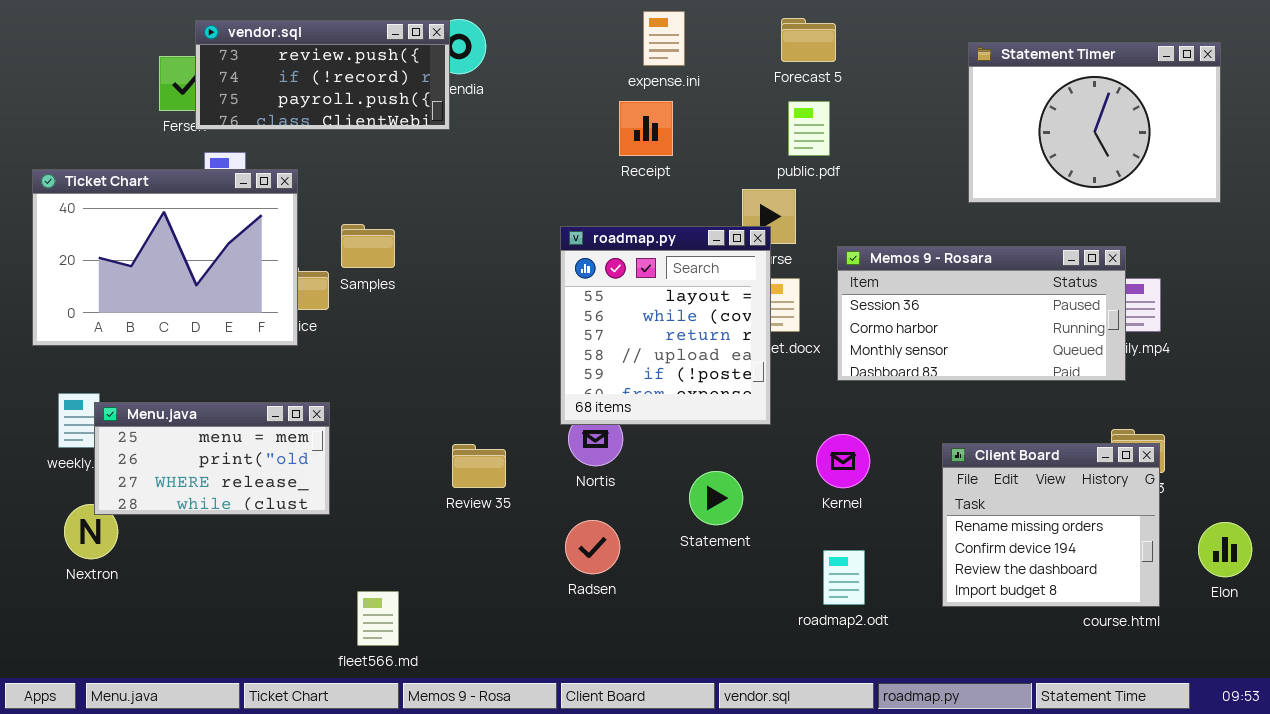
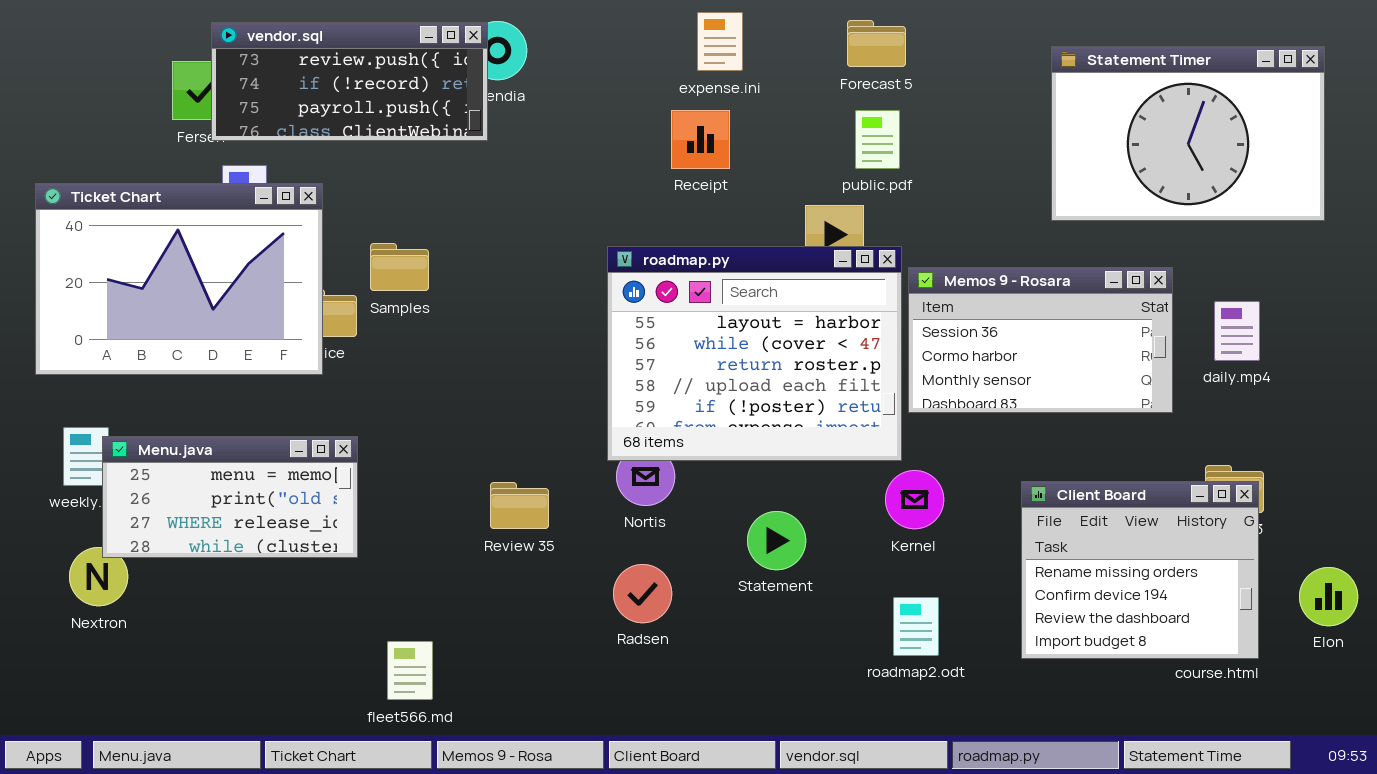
roadmap.py: [560,226,771,425] -> [607,246,902,461], resized
Memos 9 - Rosara: [837,246,1126,381] -> [908,267,1173,413], resized

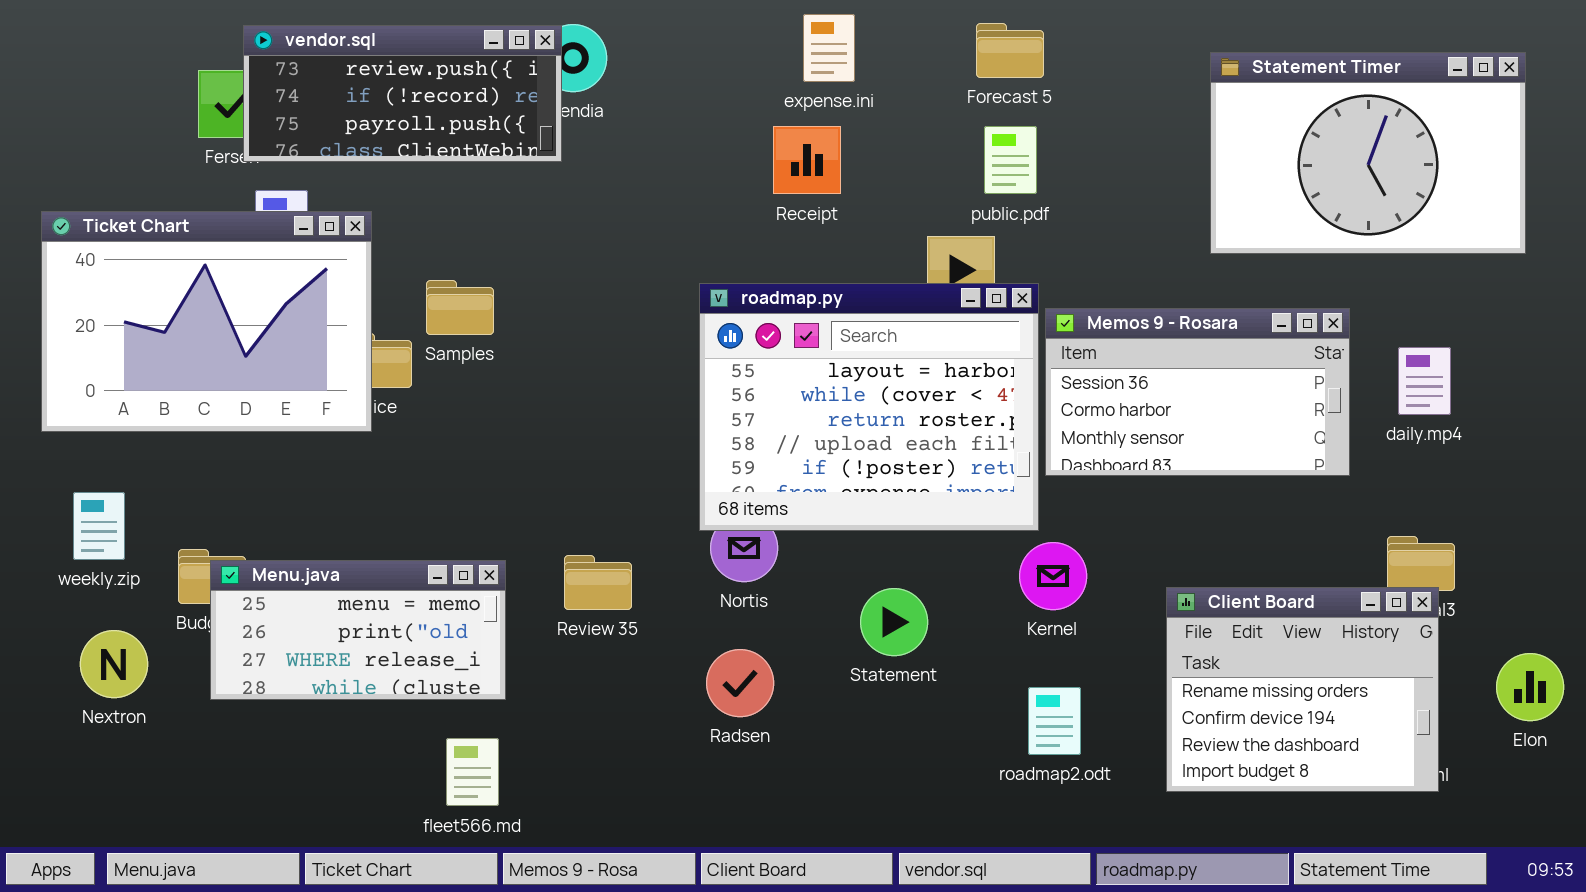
Menu.java: [102,436,358,558] -> [210,560,506,700], moved
Client Board: [1021,481,1259,659] -> [1166,587,1439,792], moved

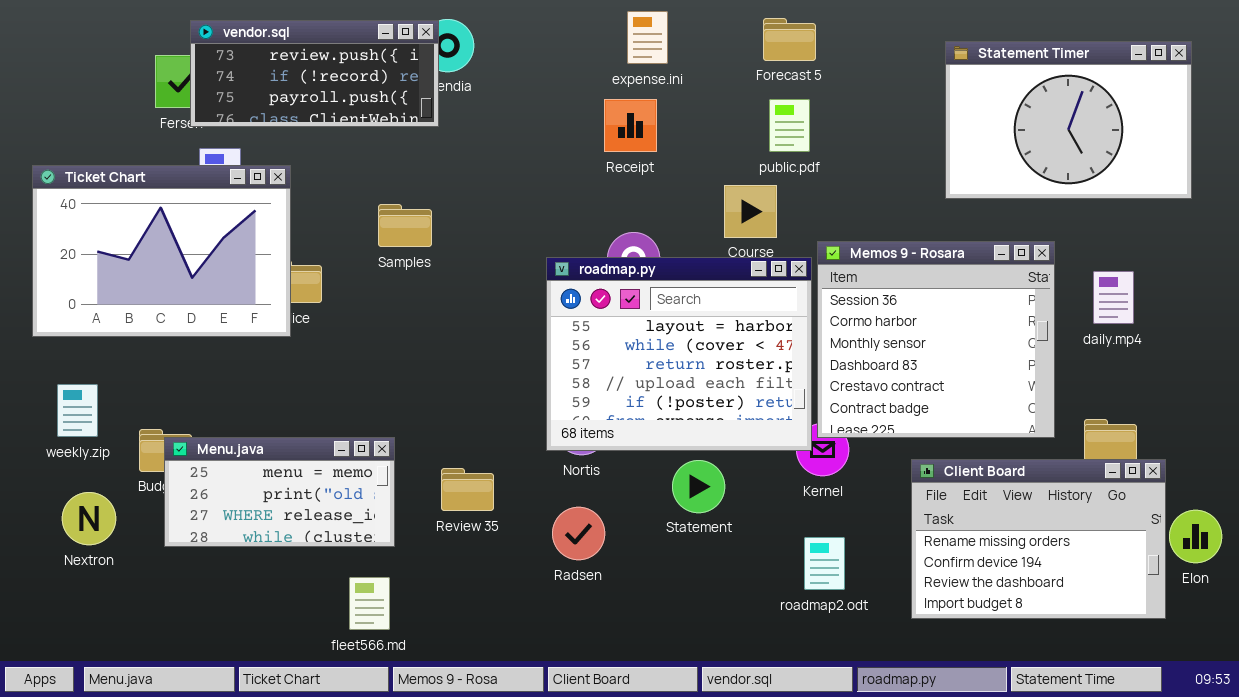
Samples: [426,280,494,335] -> [378,204,432,247], moved
roadmap.py: [699,283,1039,531] -> [546,257,812,451], moved
Memos 9 - Rosara: [1045,308,1350,476] -> [817,241,1055,438], resized
Review 35: [564,555,632,610] -> [441,468,494,511], moved
Client Board: [1166,587,1439,792] -> [911,459,1166,619], resized

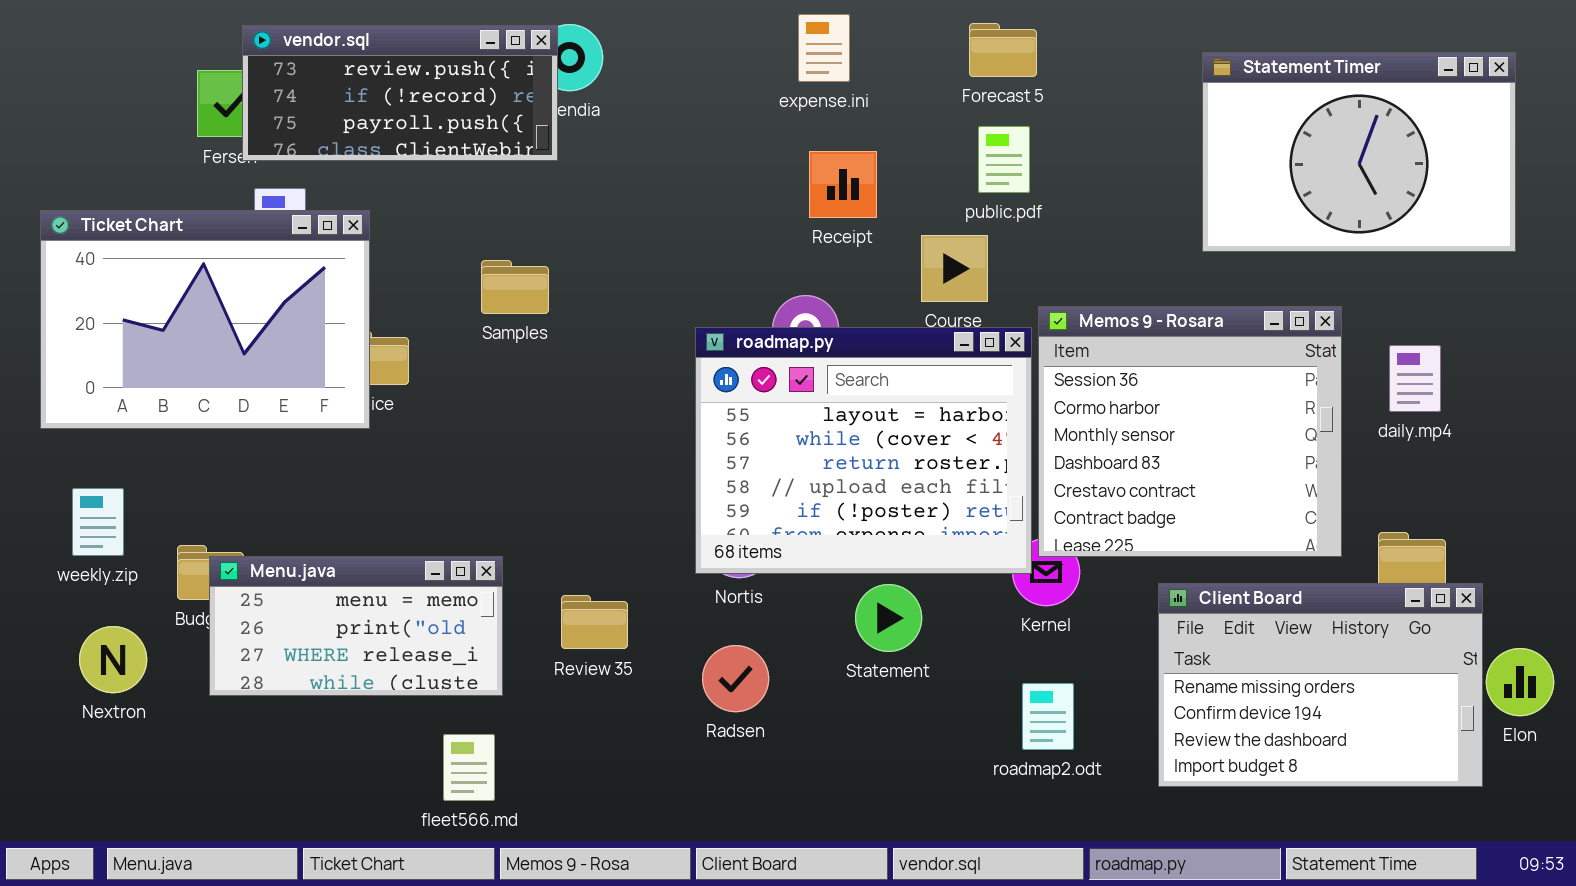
Receipt: [604,99,657,152] -> [809,151,877,218], moved

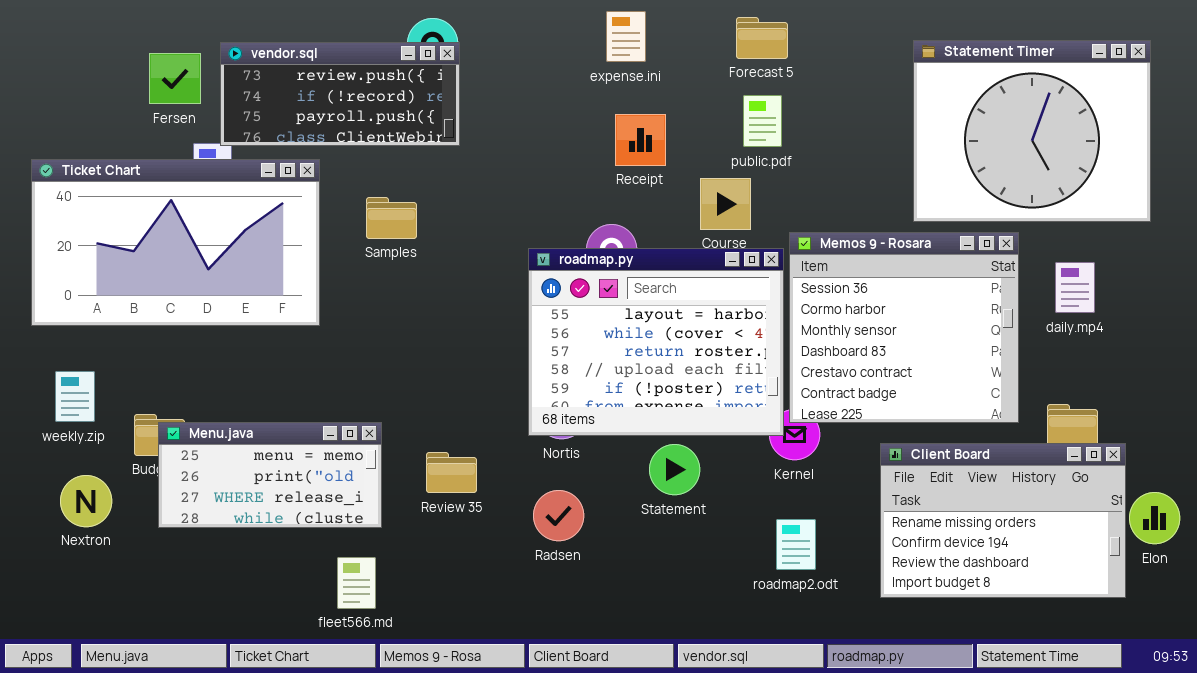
vendor.sql: [242,25,558,161] -> [220,42,460,146], moved
Statement Timer: [1202,52,1516,252] -> [913,40,1151,222], resized
Ticket Chart: [40,210,370,429] -> [31,159,320,326], resized

